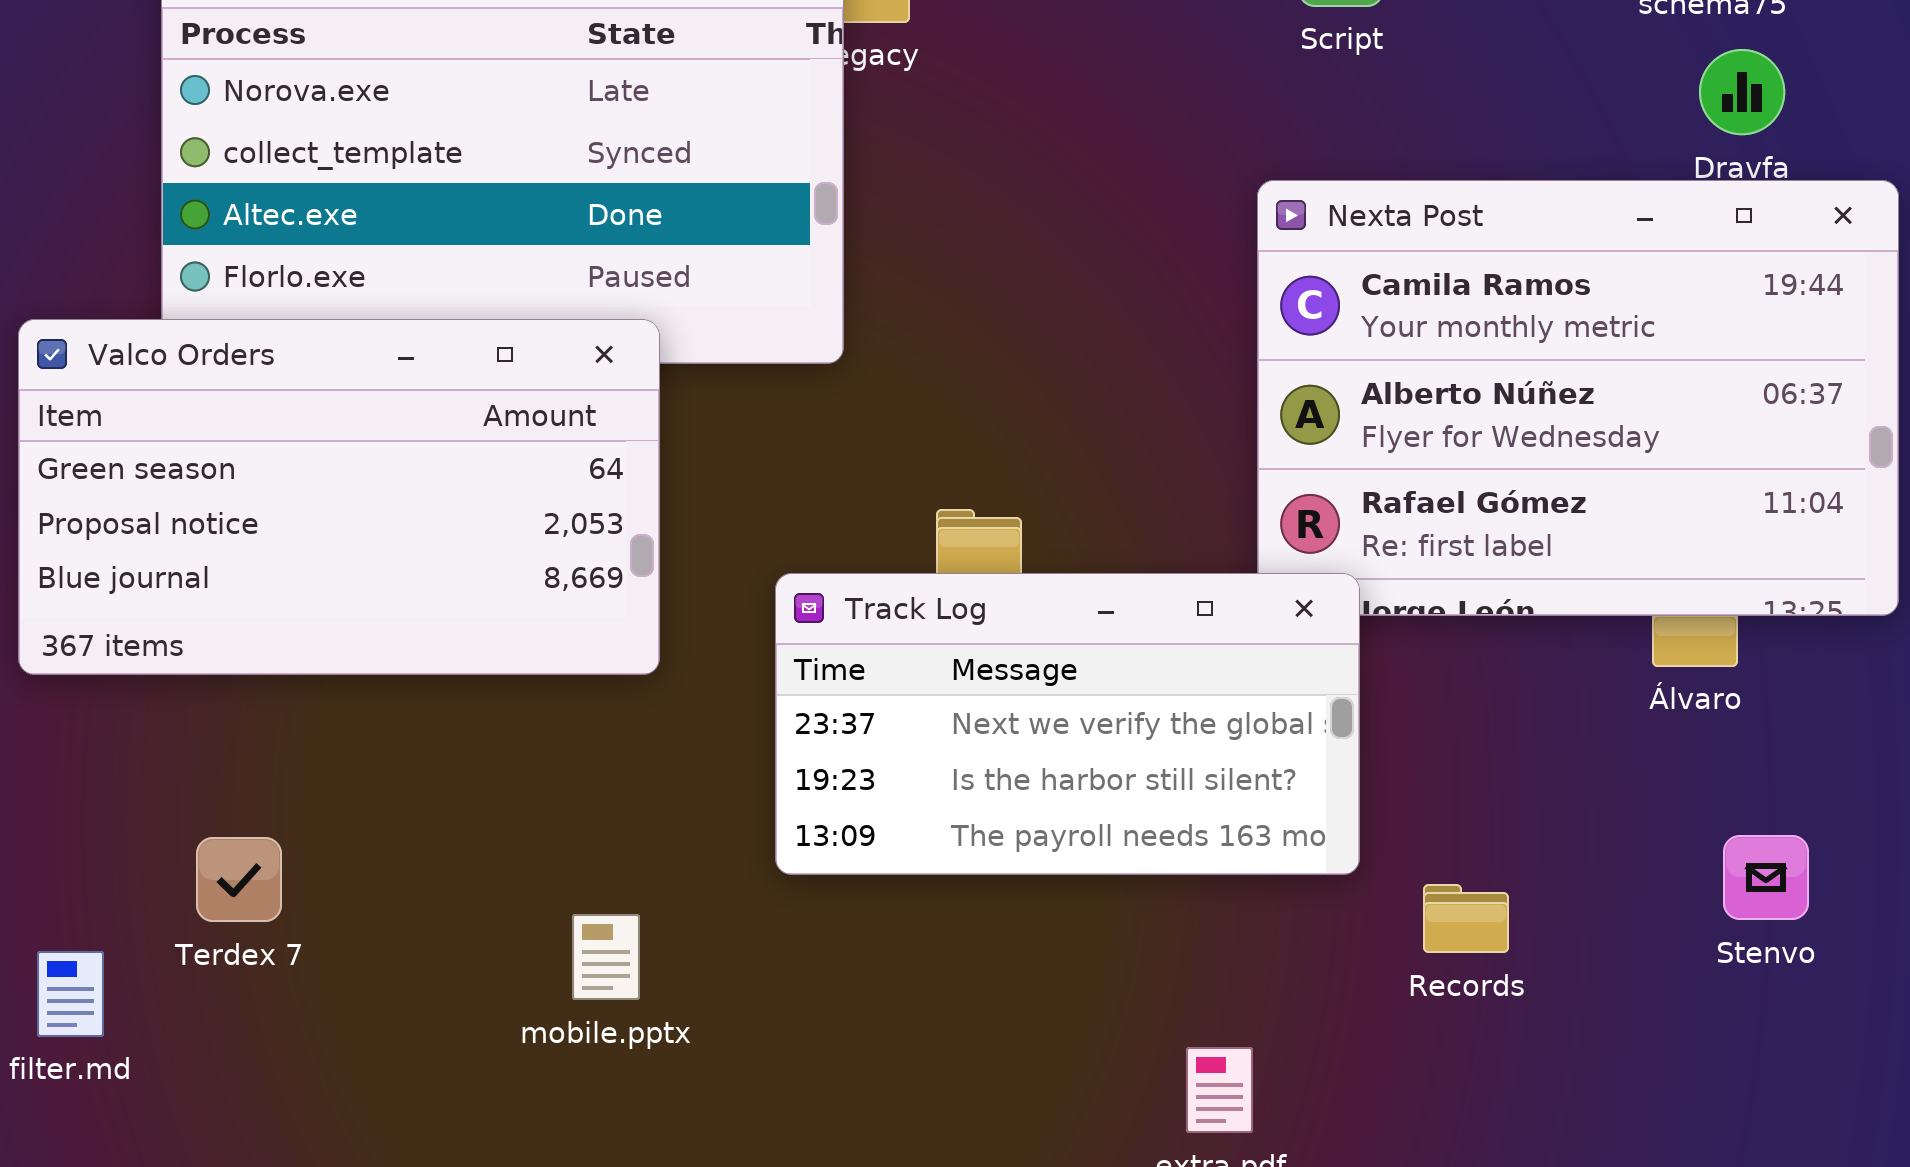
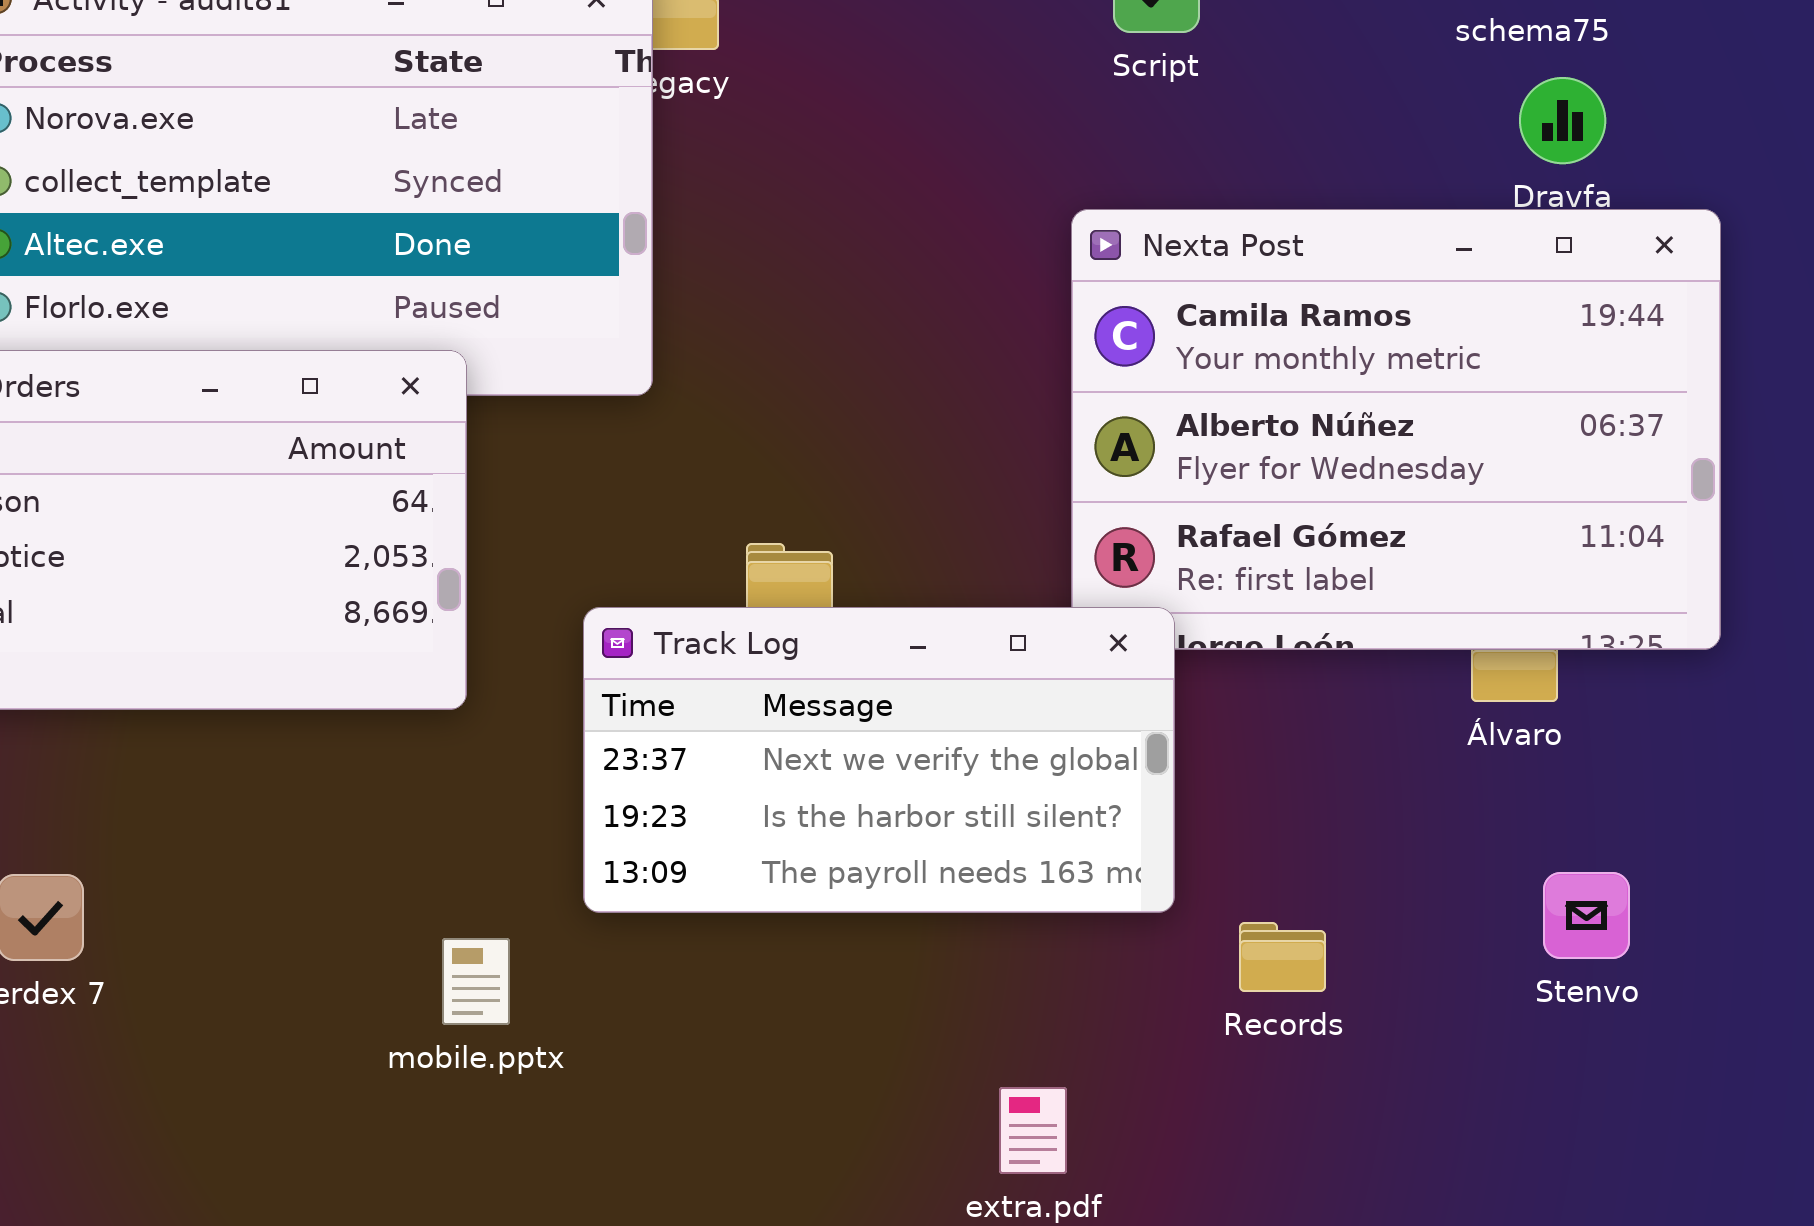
mobile.pptx: [572,914,640,1000] -> [442,938,510,1025], moved

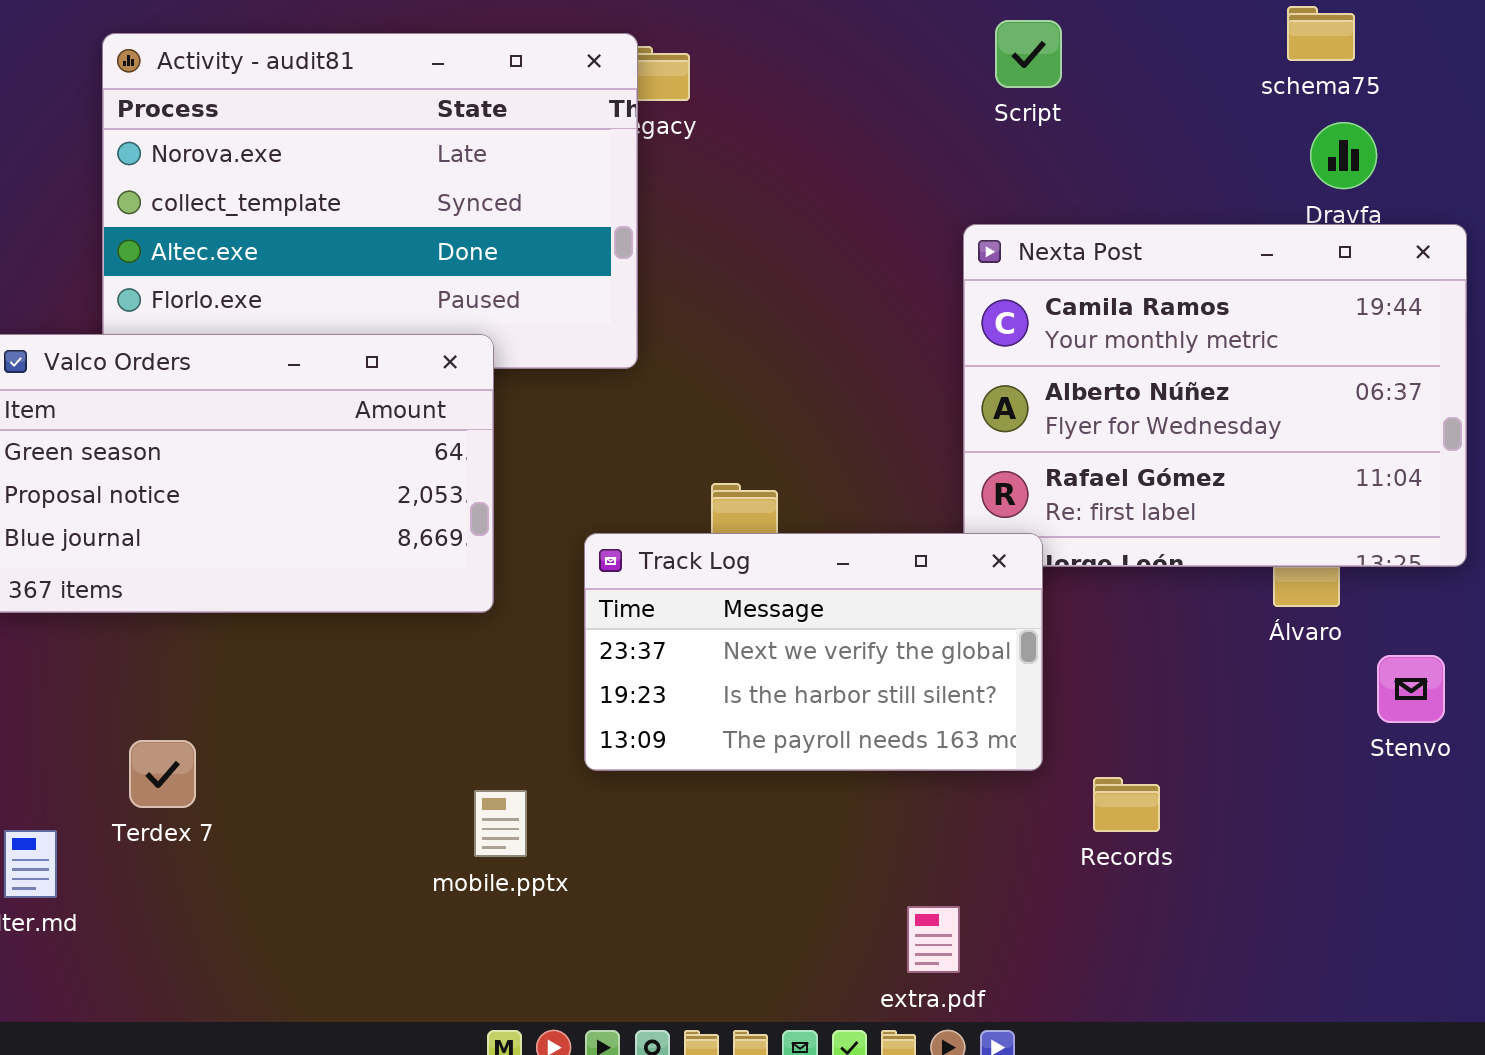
Stenvo: [1543,872,1630,959] -> [1377,655,1445,723], moved

